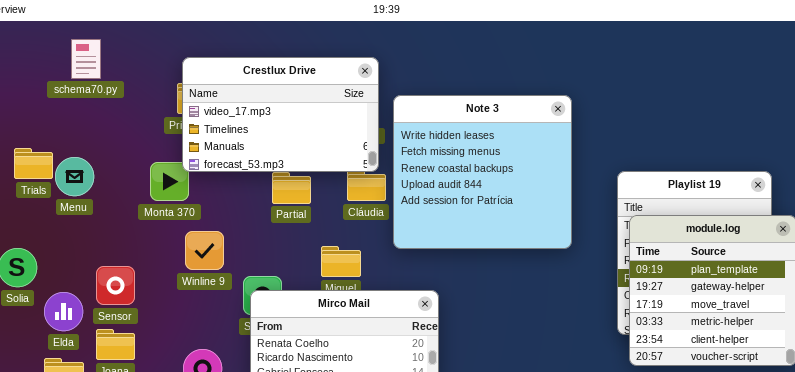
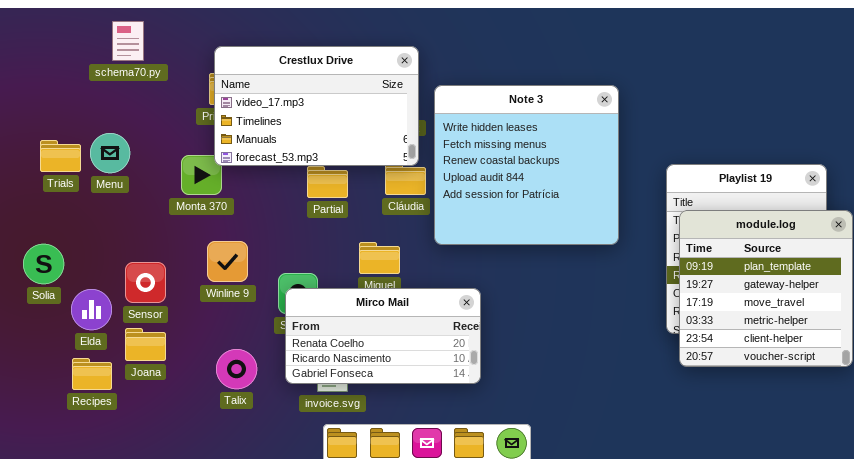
schema70.py: [71,39,101,79] -> [112,21,144,61], moved
Menu: [55,157,94,196] -> [90,133,130,173], moved
Winline 9: [185,231,224,270] -> [207,241,248,282], moved

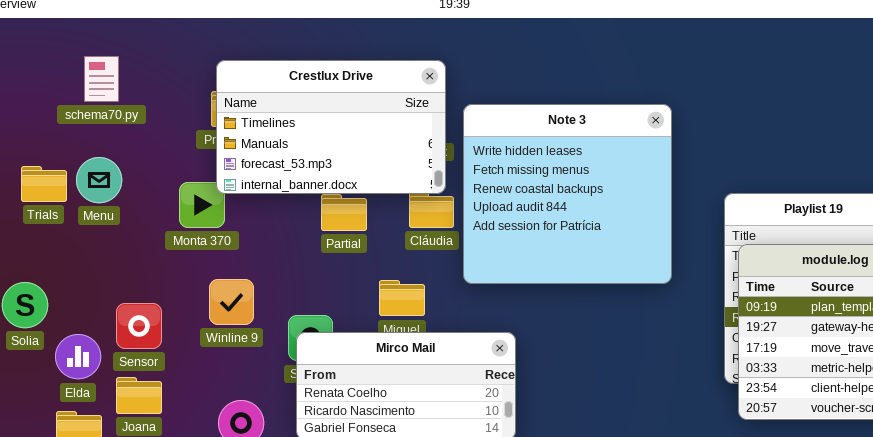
schema70.py: [112,21,144,61] -> [84,56,119,102], moved
Crestlux Drive: [214,46,419,166] -> [216,60,446,194], scrolled down 1 row

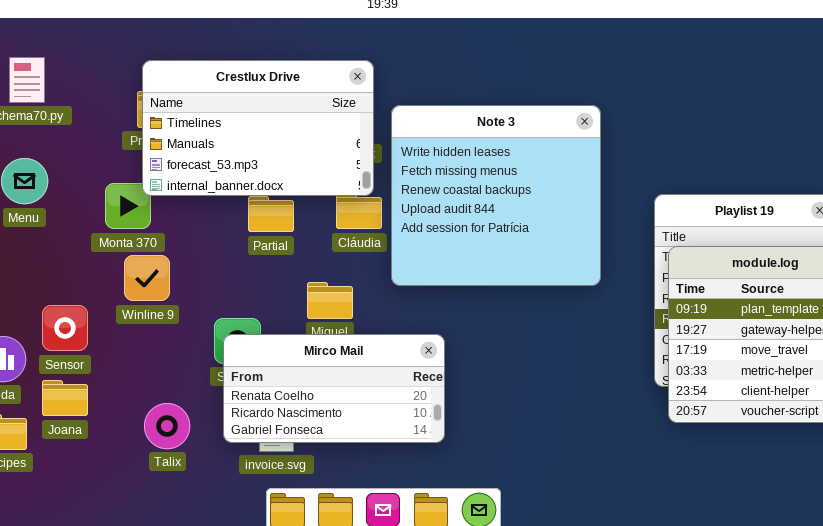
Winline 9: [209,279,254,325] -> [124,255,170,301], moved

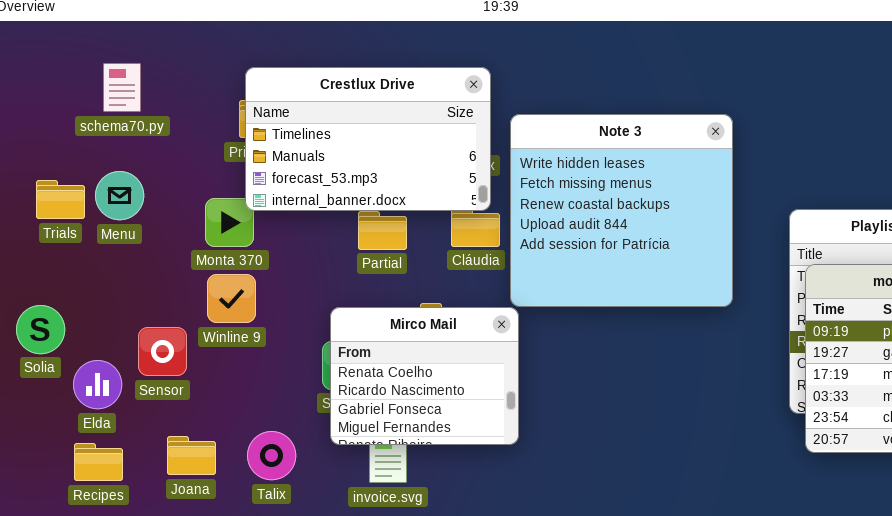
Winline 9: [124,255,170,301] -> [207,274,256,323], moved
Mirco Mail: [223,334,445,443] -> [330,307,519,445], moved, resized
Joana: [42,380,88,416] -> [167,436,216,475], moved

